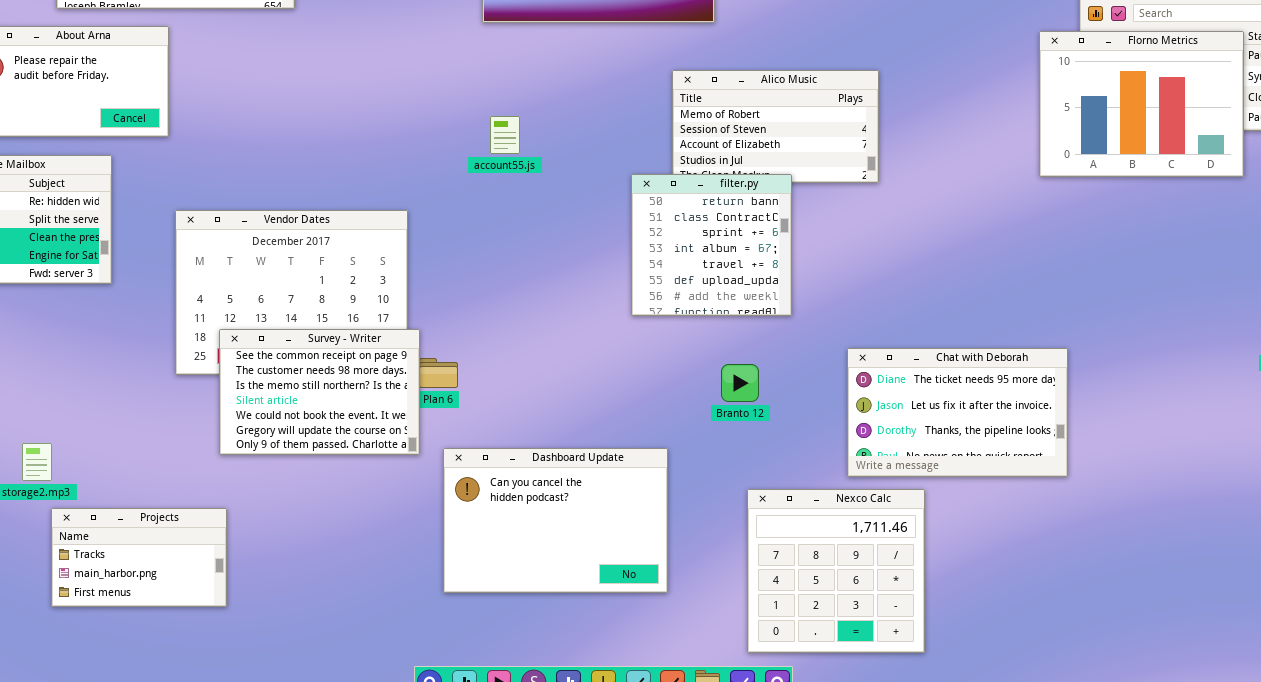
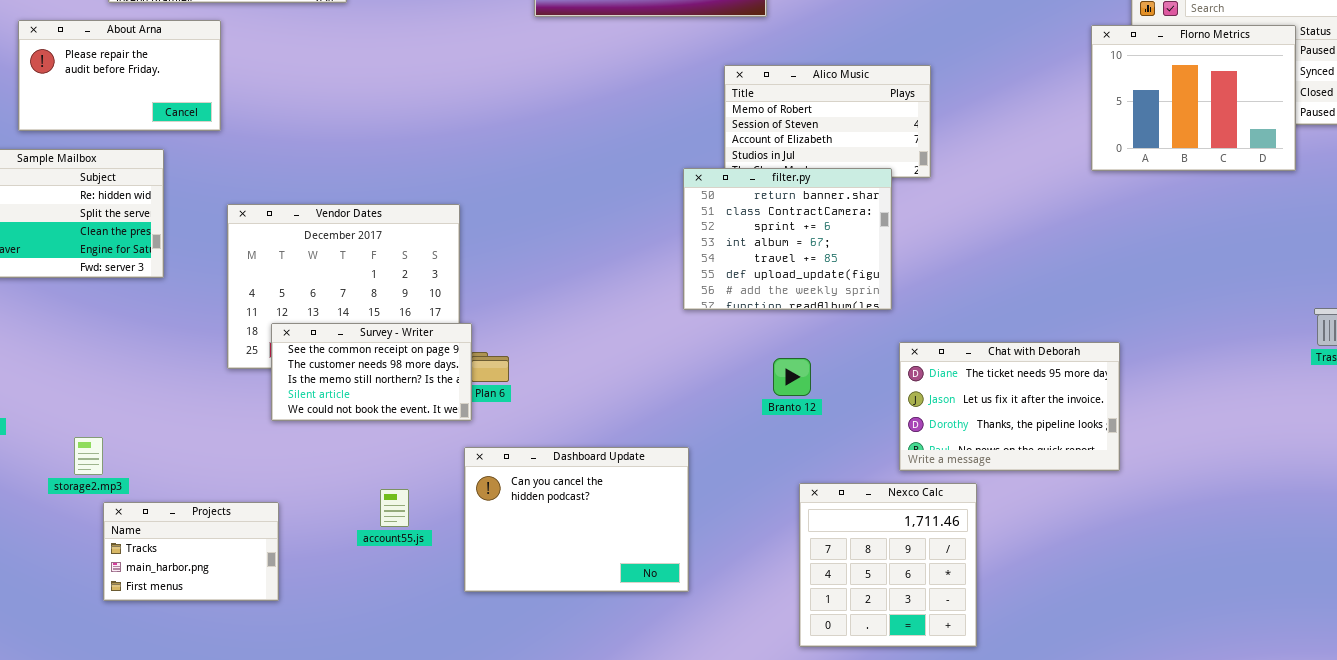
account55.js: [490,116,520,154] -> [380,489,409,527], moved
filter.py: [631,174,792,316] -> [683,168,892,310], resized
Survey - Writer: [219,329,420,455] -> [271,323,472,421], resized
Dashboard Update: [443,448,668,593] -> [464,447,689,592], moved

